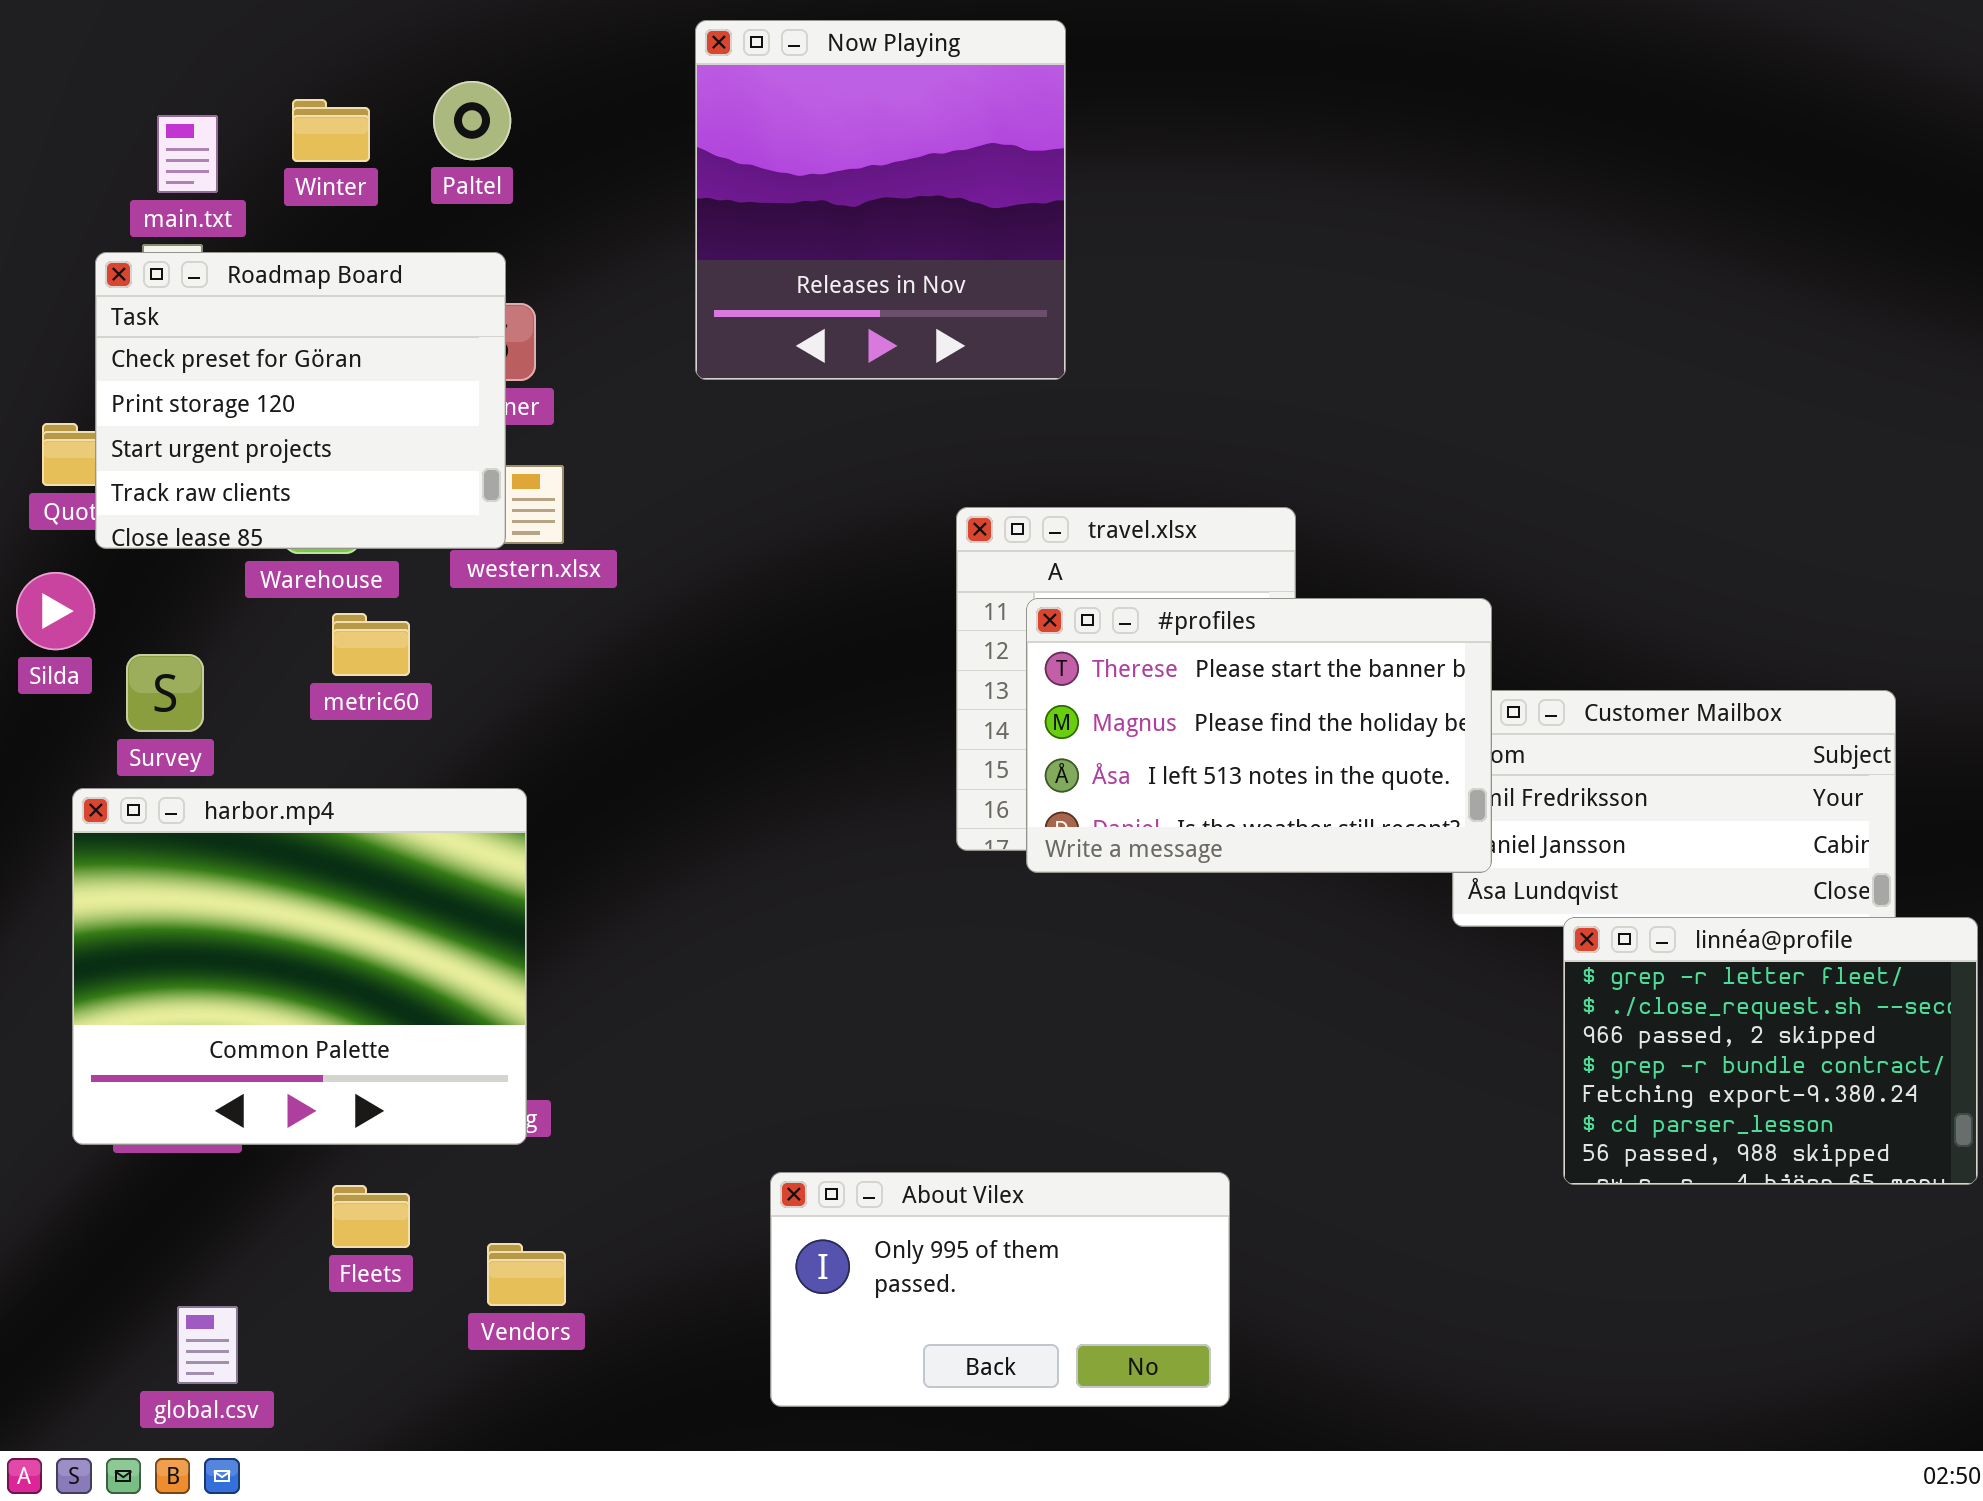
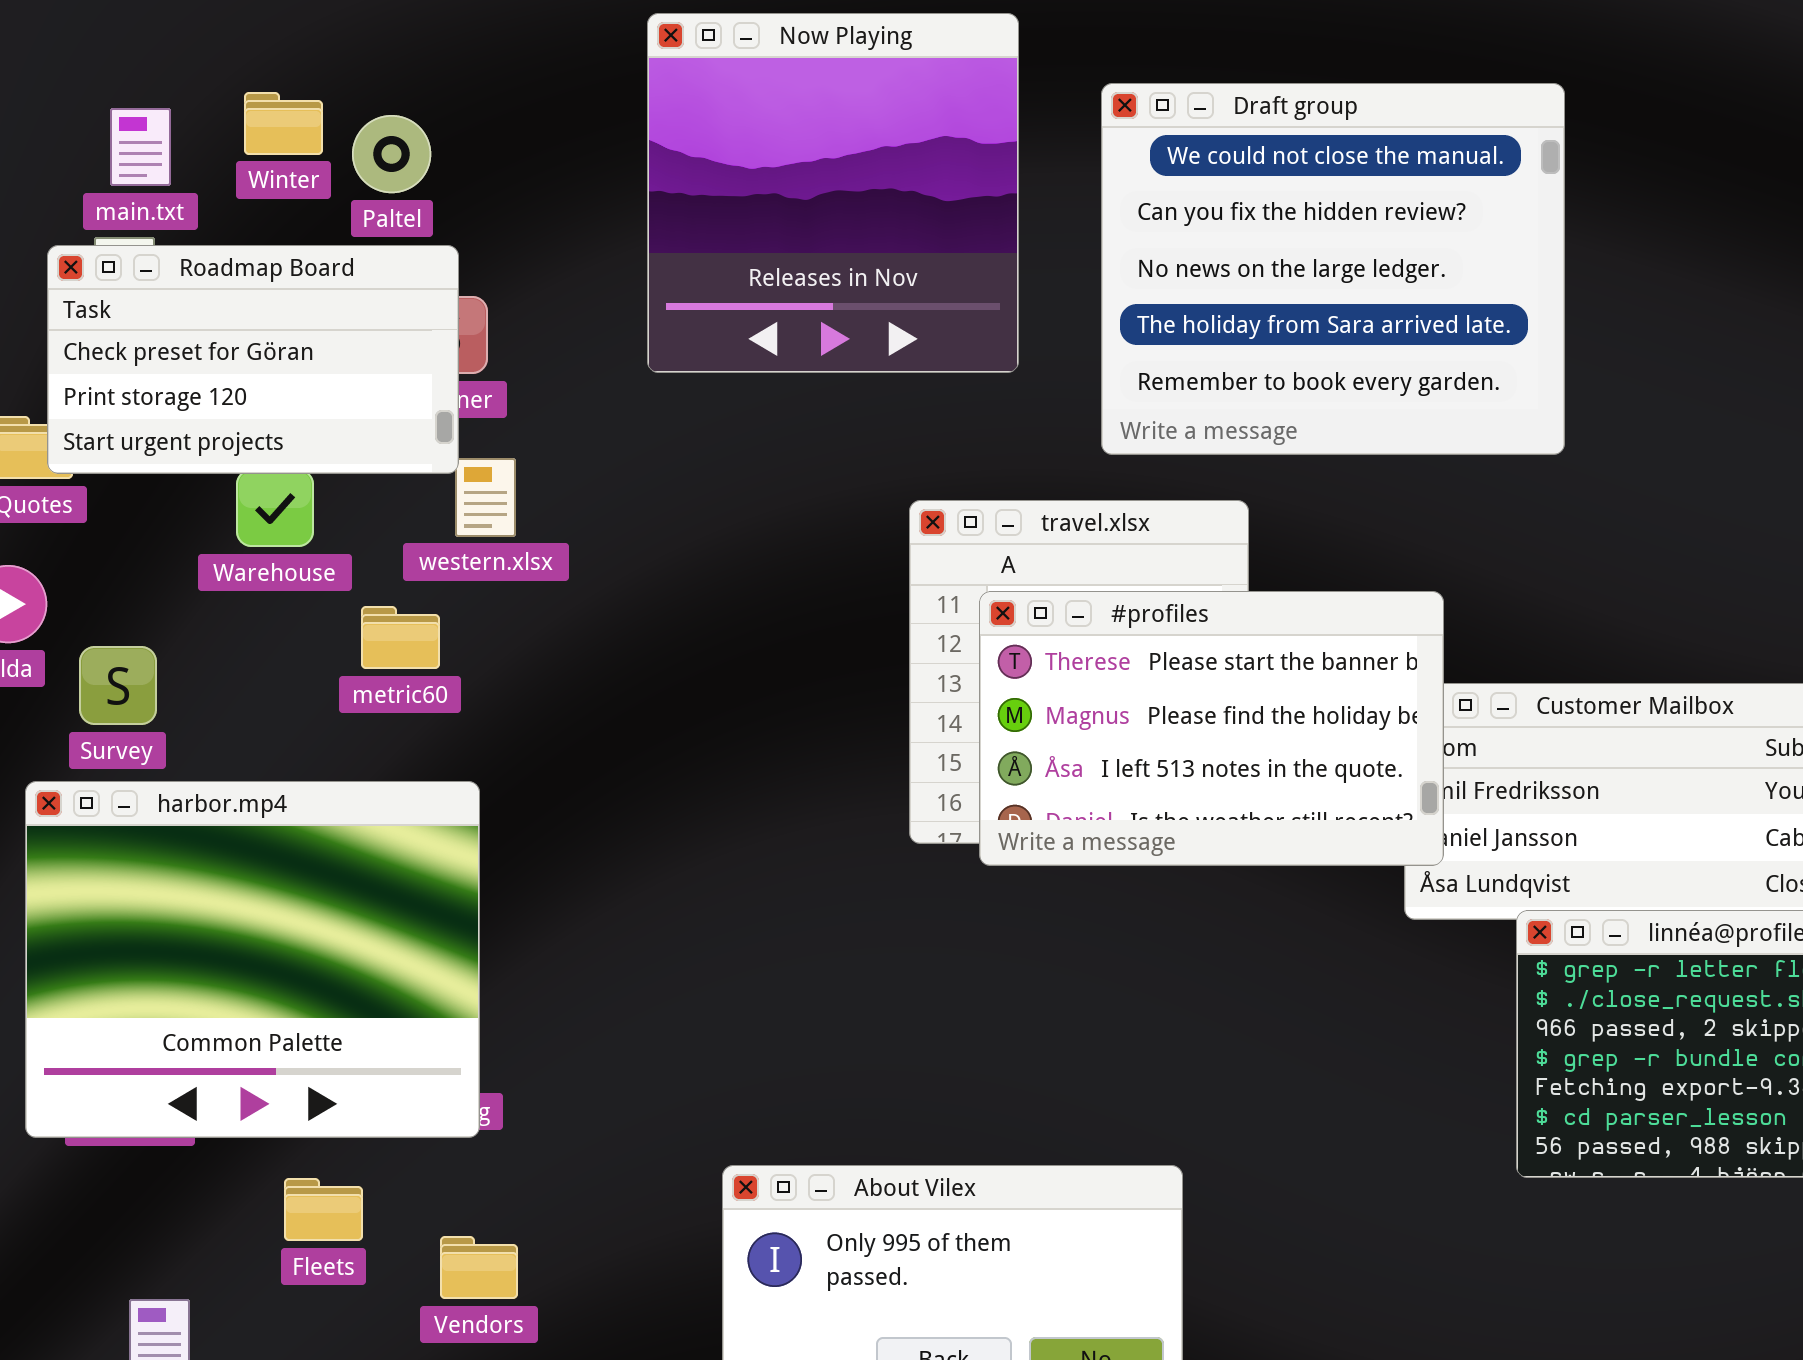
Paltel: [433,81,511,160] -> [352,115,431,193], moved
Draft group: none -> [1101,83,1565,455], opened
Roadmap Board: [95,252,506,549] -> [47,245,459,474], resized
metric60: [332,613,410,676] -> [361,606,440,669], moved

